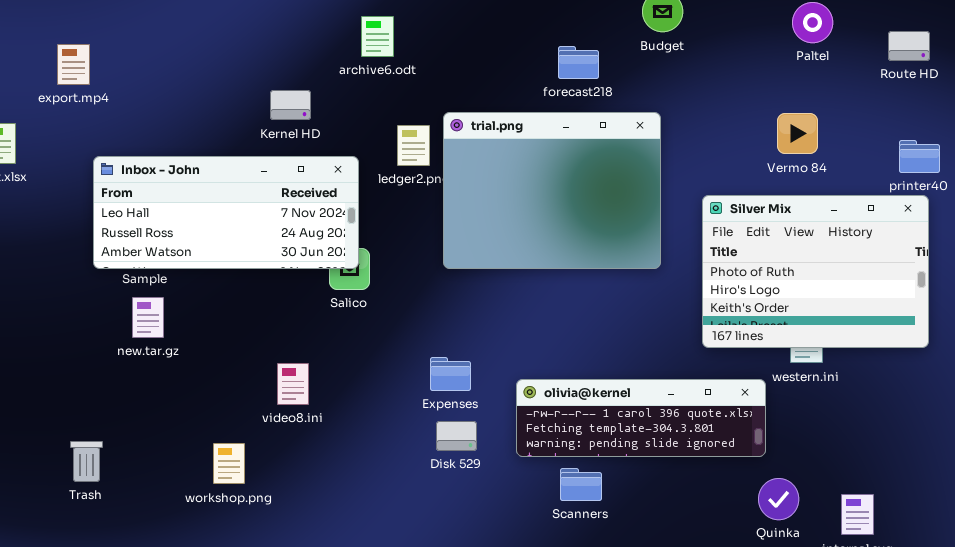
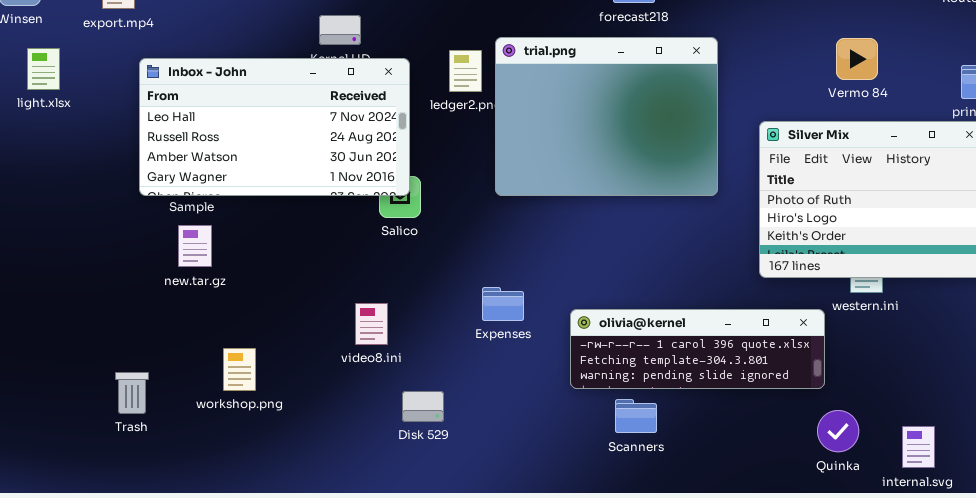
Inbox - John: [93,156,359,269] -> [139,58,410,196], resized
video8.ini: [277,363,309,405] -> [355,303,388,345], moved
Disk 529: [436,421,477,451] -> [402,391,444,422], moved
workshop.png: [213,443,245,484] -> [223,348,256,391], moved

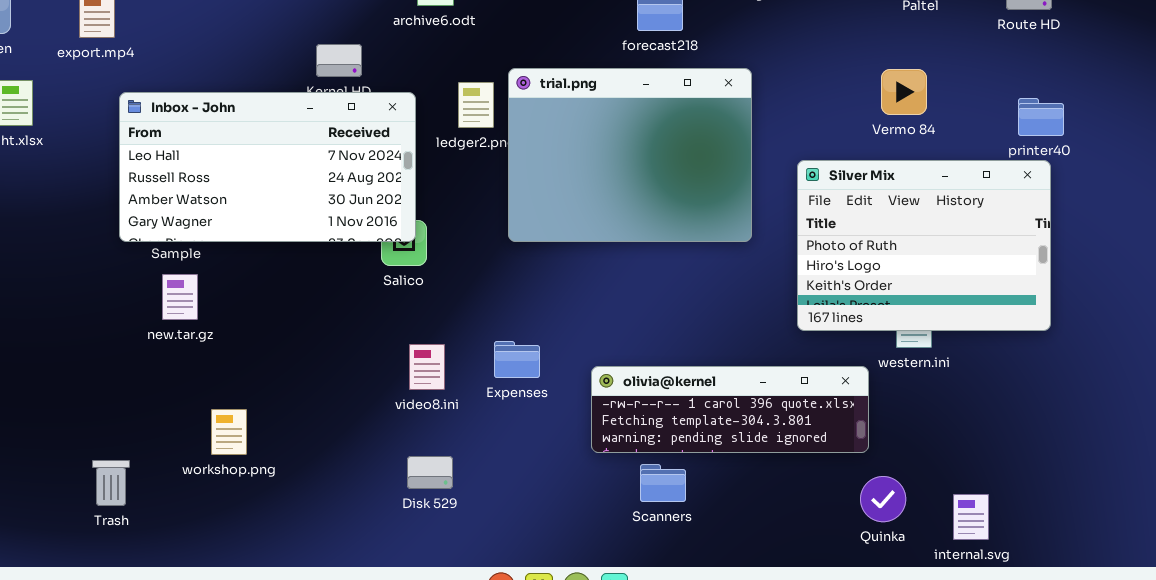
video8.ini: [355,303,388,345] -> [409,344,445,390], moved
Trash: [115,372,149,414] -> [92,460,130,506], moved

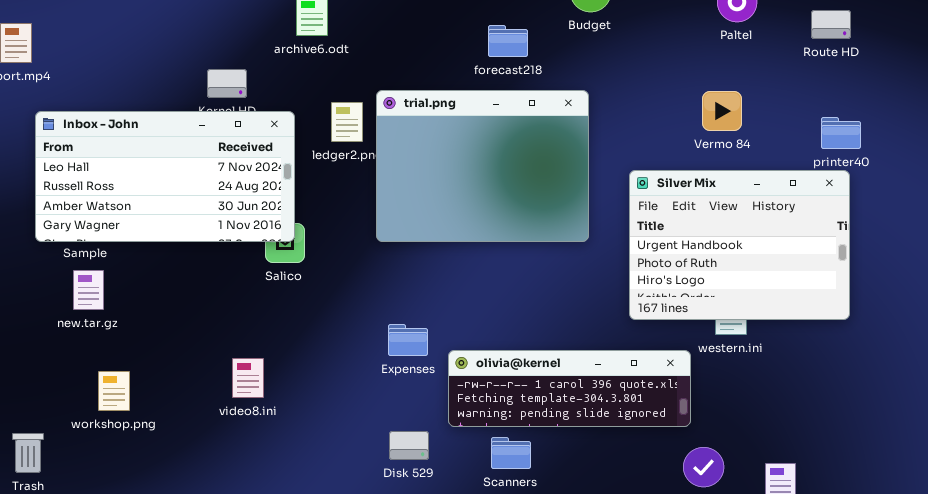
Silver Mix: [797,160,1051,331] -> [629,170,850,320], scrolled up 1 row
Expenses: [494,341,540,378] -> [388,324,428,356], moved
video8.ini: [409,344,445,390] -> [232,358,264,398], moved
workshop.png: [211,409,247,455] -> [98,371,130,411], moved
Disk 529: [407,456,453,489] -> [389,431,429,460], moved

